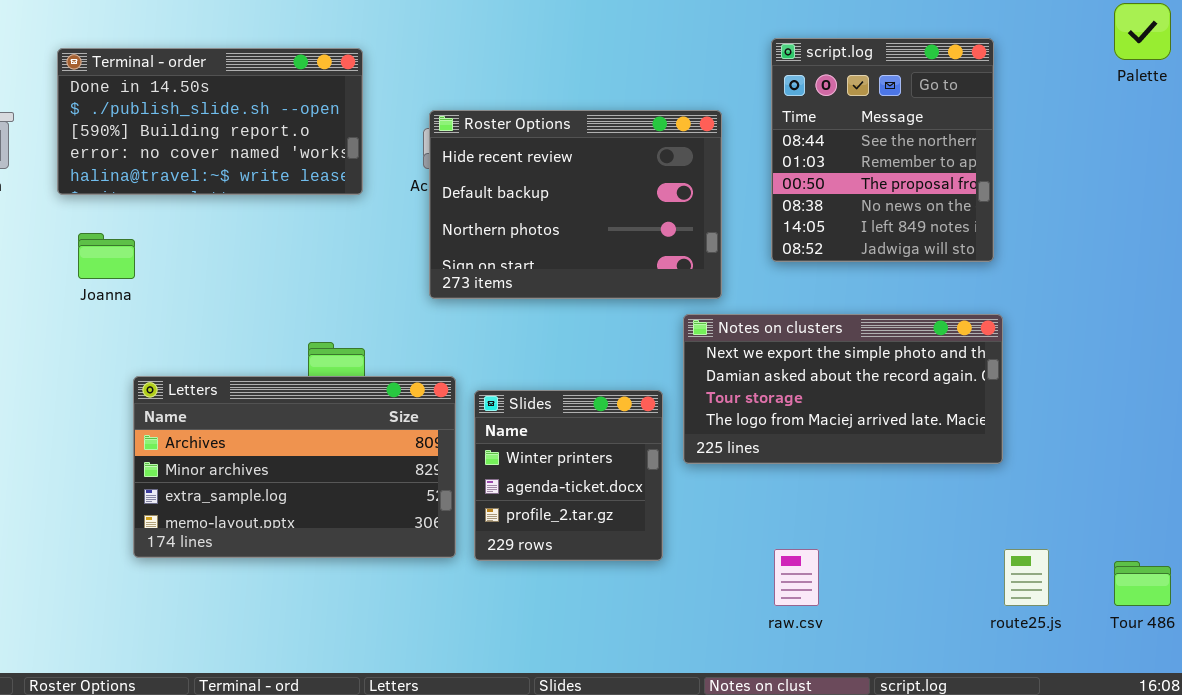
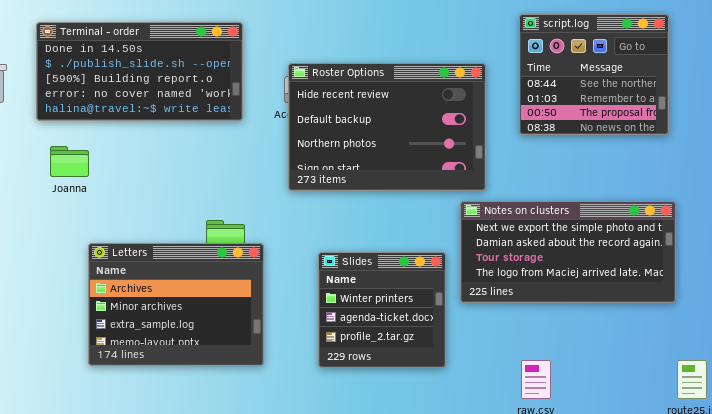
script.log: [771,38,994,262] -> [519,14,669,135], resized
Letters: [133,376,456,558] -> [88,243,264,366], resized

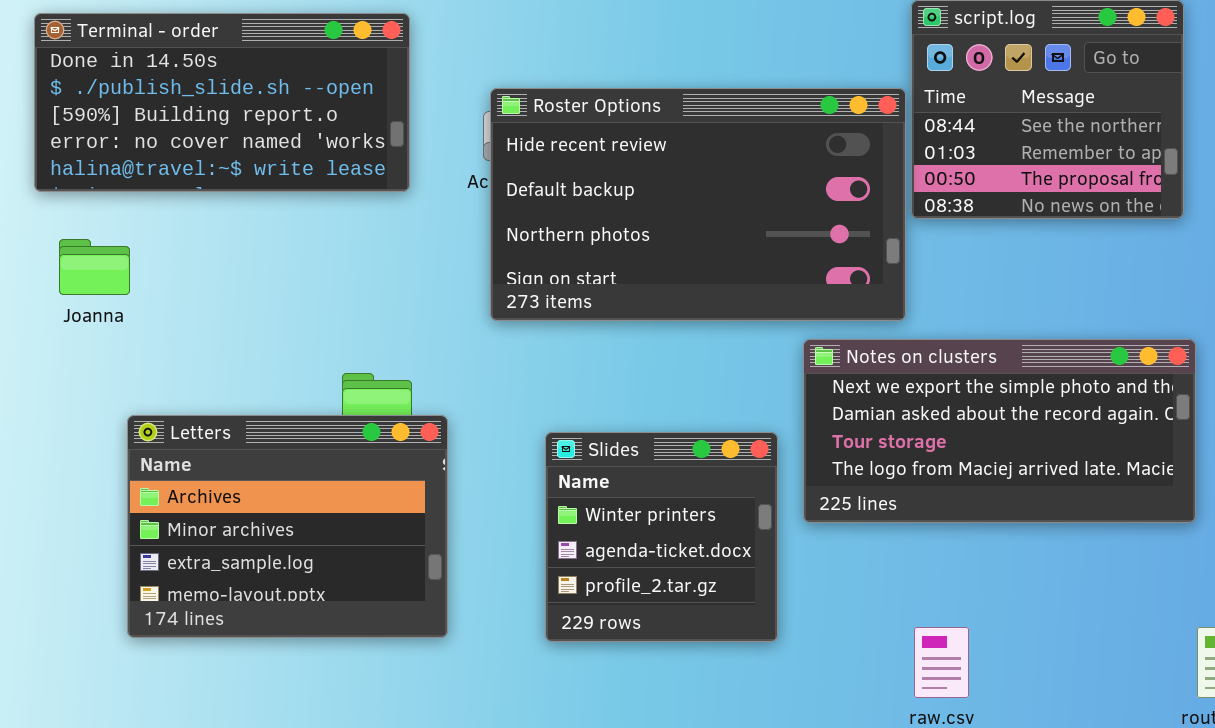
Roster Options: [288,63,486,191] -> [490,88,906,321], resized

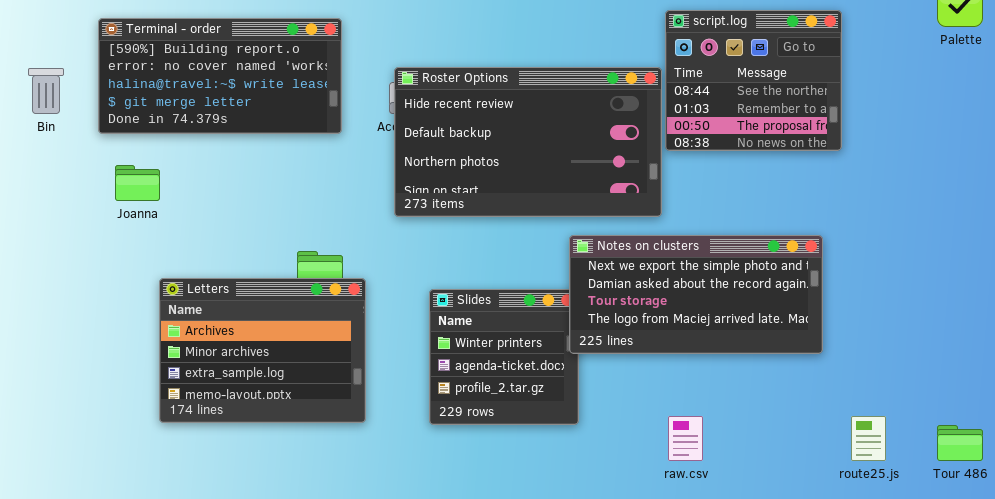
Terminal - order: [34,13,410,192] -> [98,18,342,134], scrolled down 2 rows
Notes on clusters: [803,339,1196,523] -> [569,235,823,354], moved

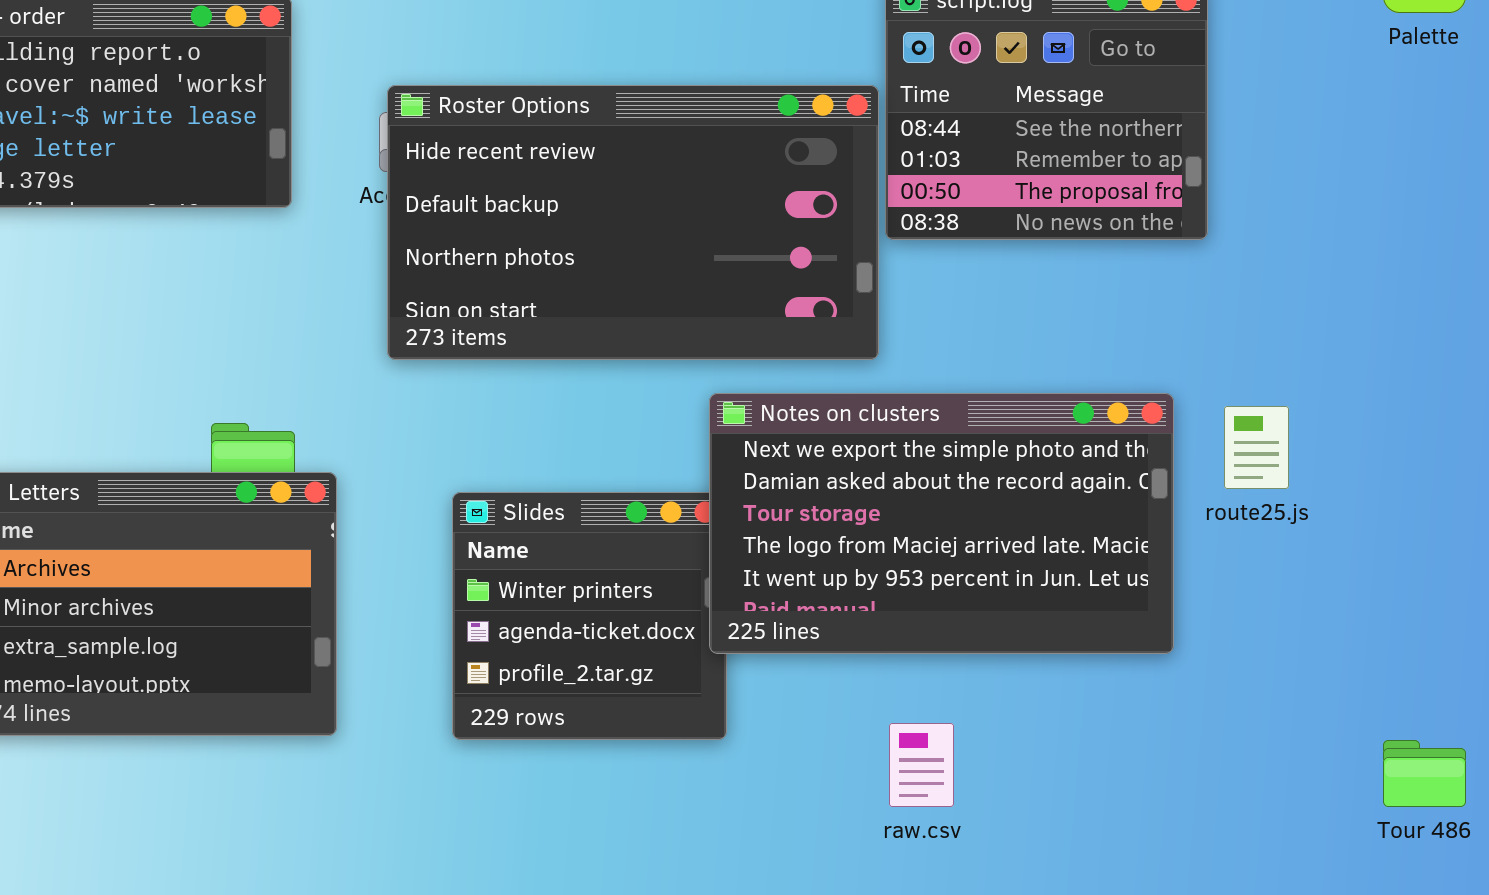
Notes on clusters: [569,235,823,354] -> [709,393,1174,654], resized
route25.js: [851,416,886,461] -> [1224,406,1289,489], moved

